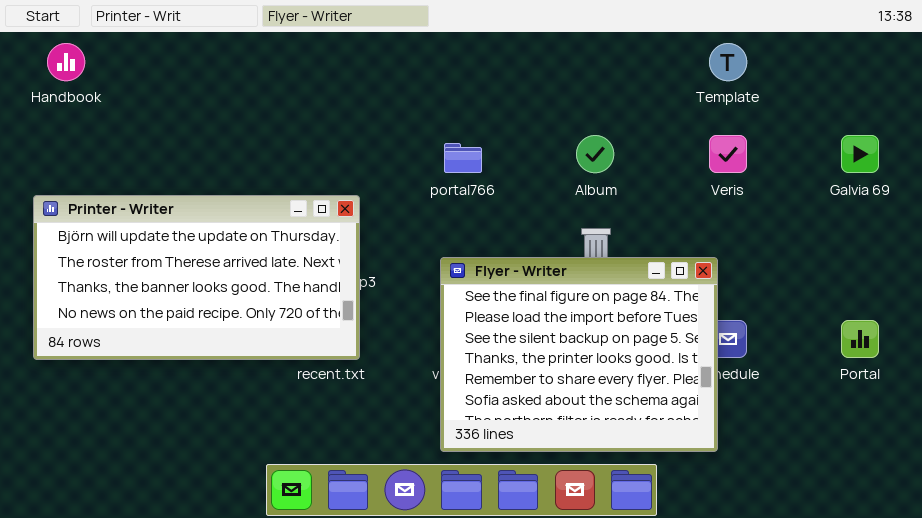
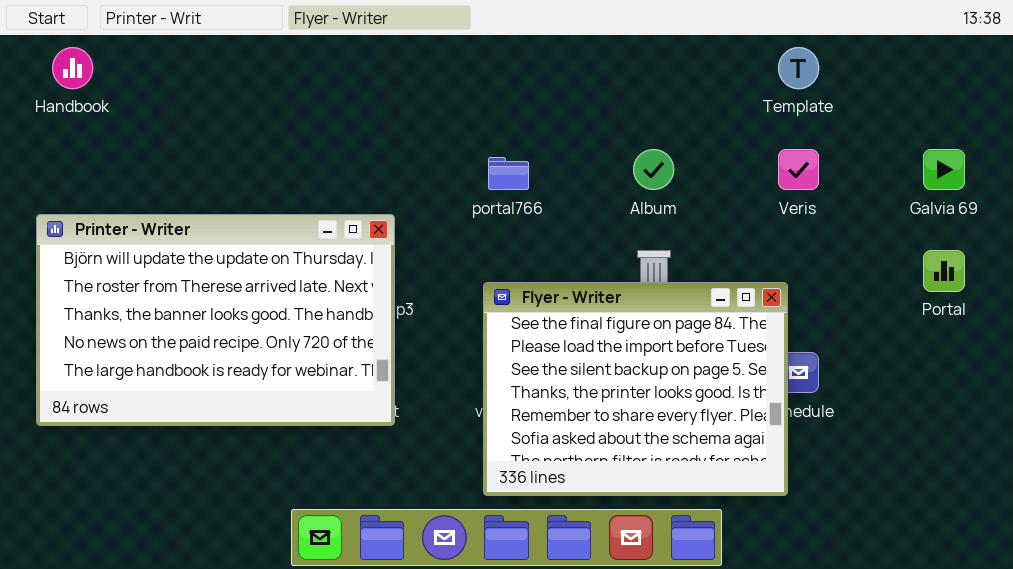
Printer - Writer: [33,195,360,360] -> [36,214,395,426], resized
Portal: [841,320,879,358] -> [923,250,965,292], moved

